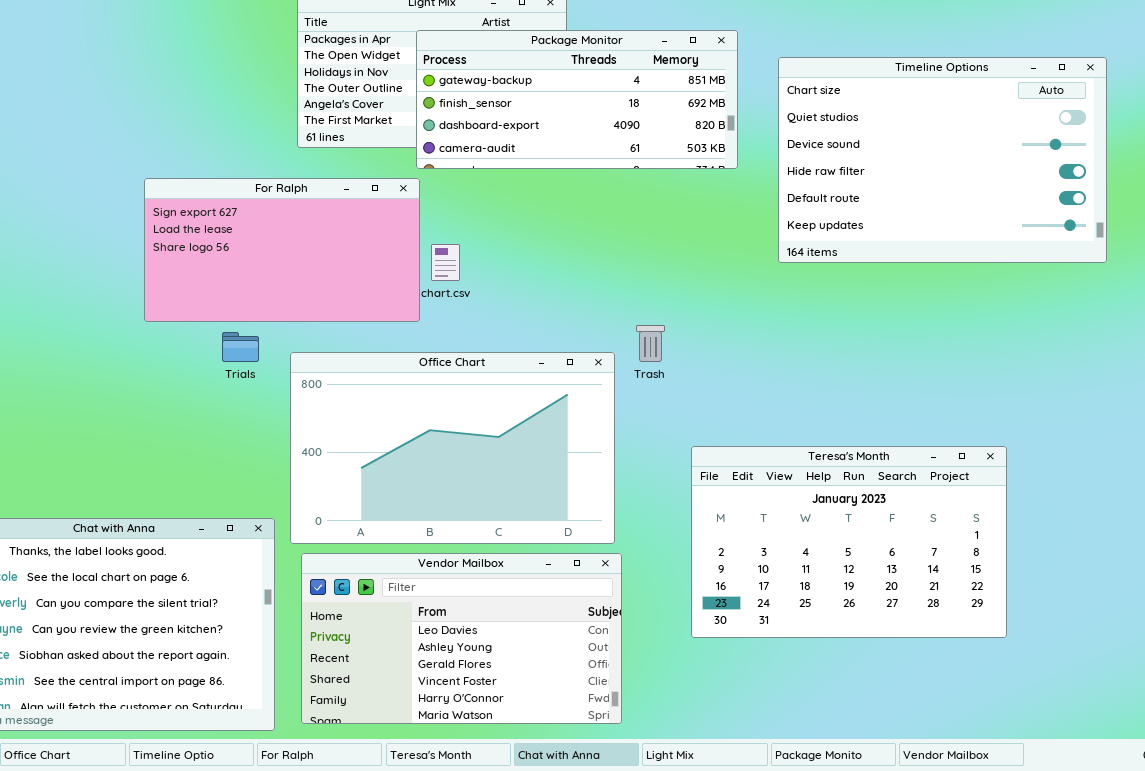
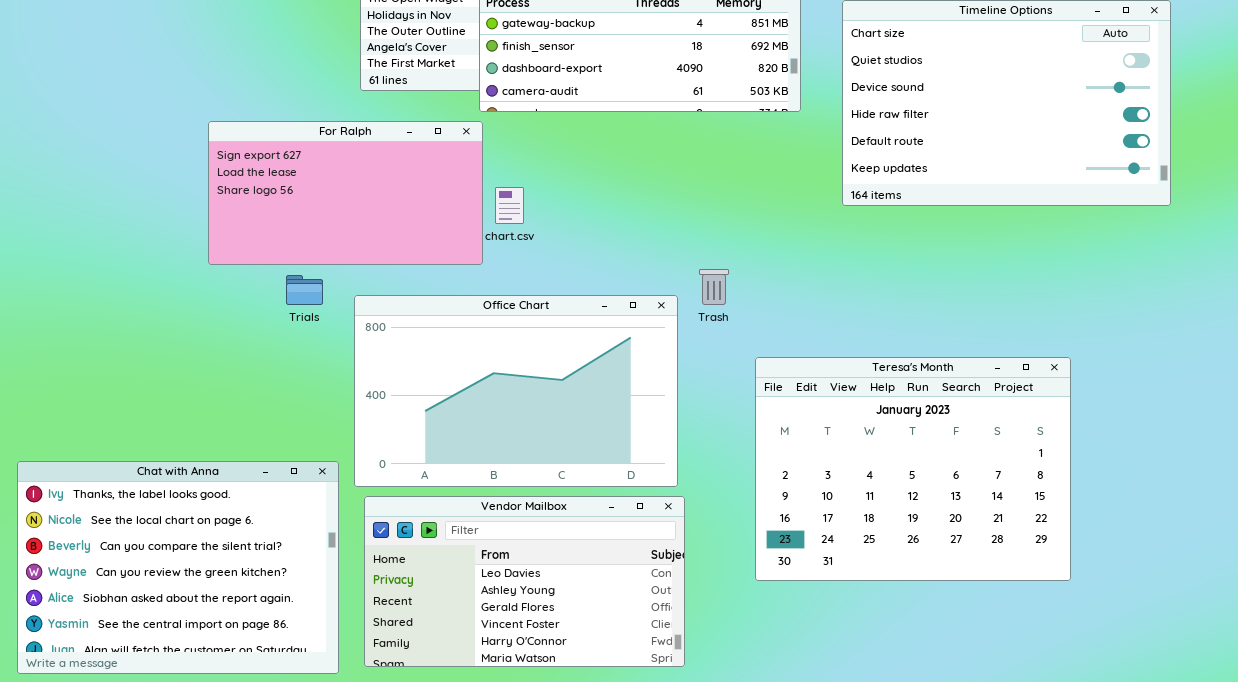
Teresa's Month: [691,446,1007,638] -> [755,357,1071,581], resized

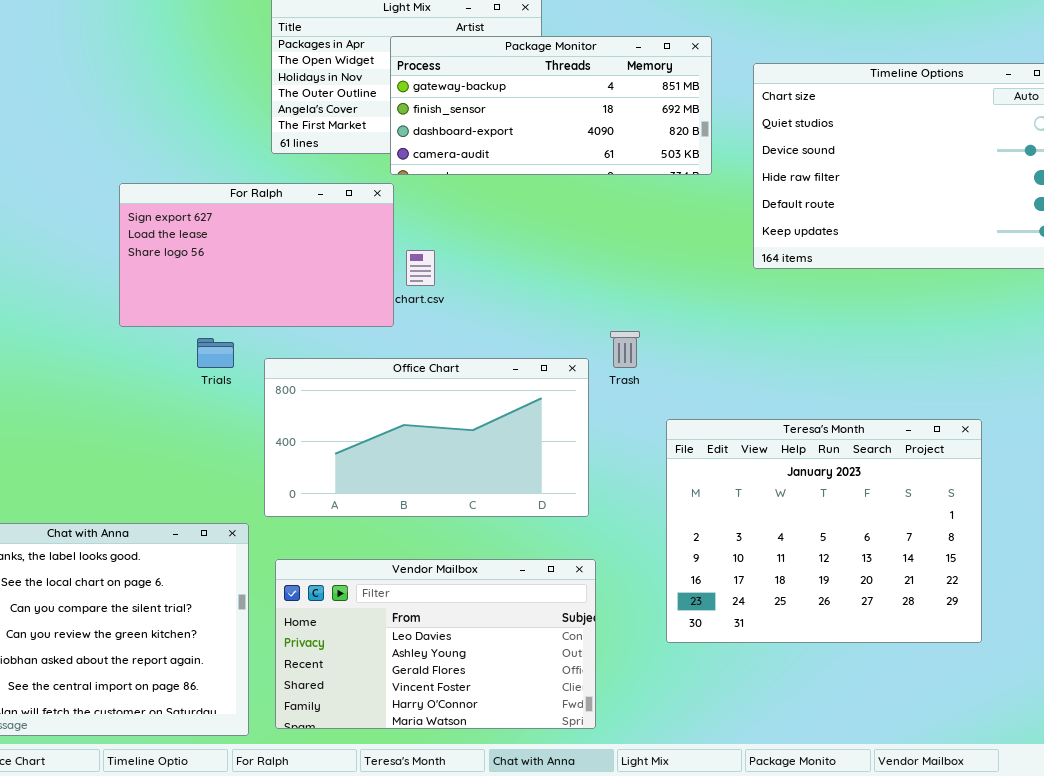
Office Chart: [354,295,678,487] -> [264,358,589,517], resized

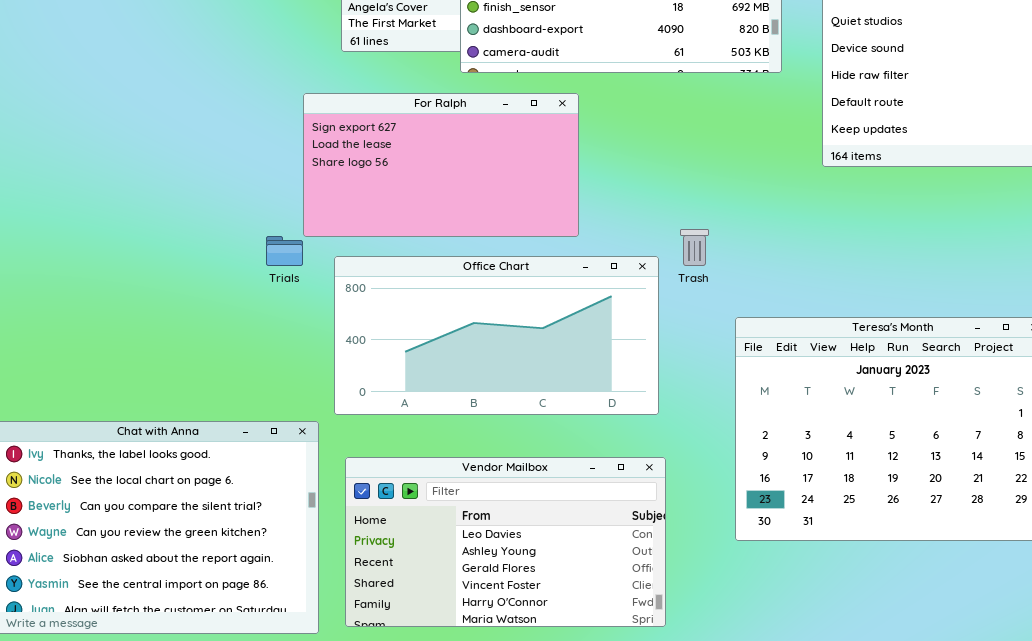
For Ralph: [119,183,394,327] -> [303,93,579,237], moved

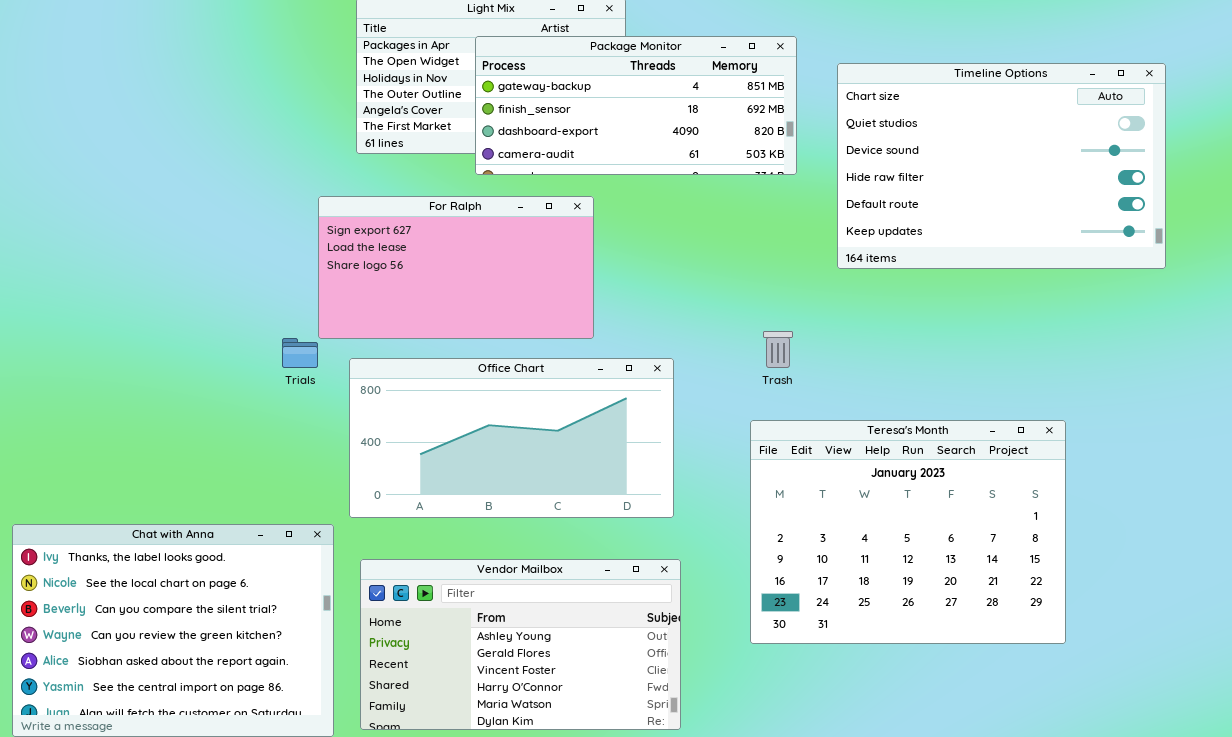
Trash: [680,229,709,266] -> [763,331,793,368], moved
Vendor Mailbox: [345,457,666,627] -> [360,559,681,730], scrolled down 1 row

